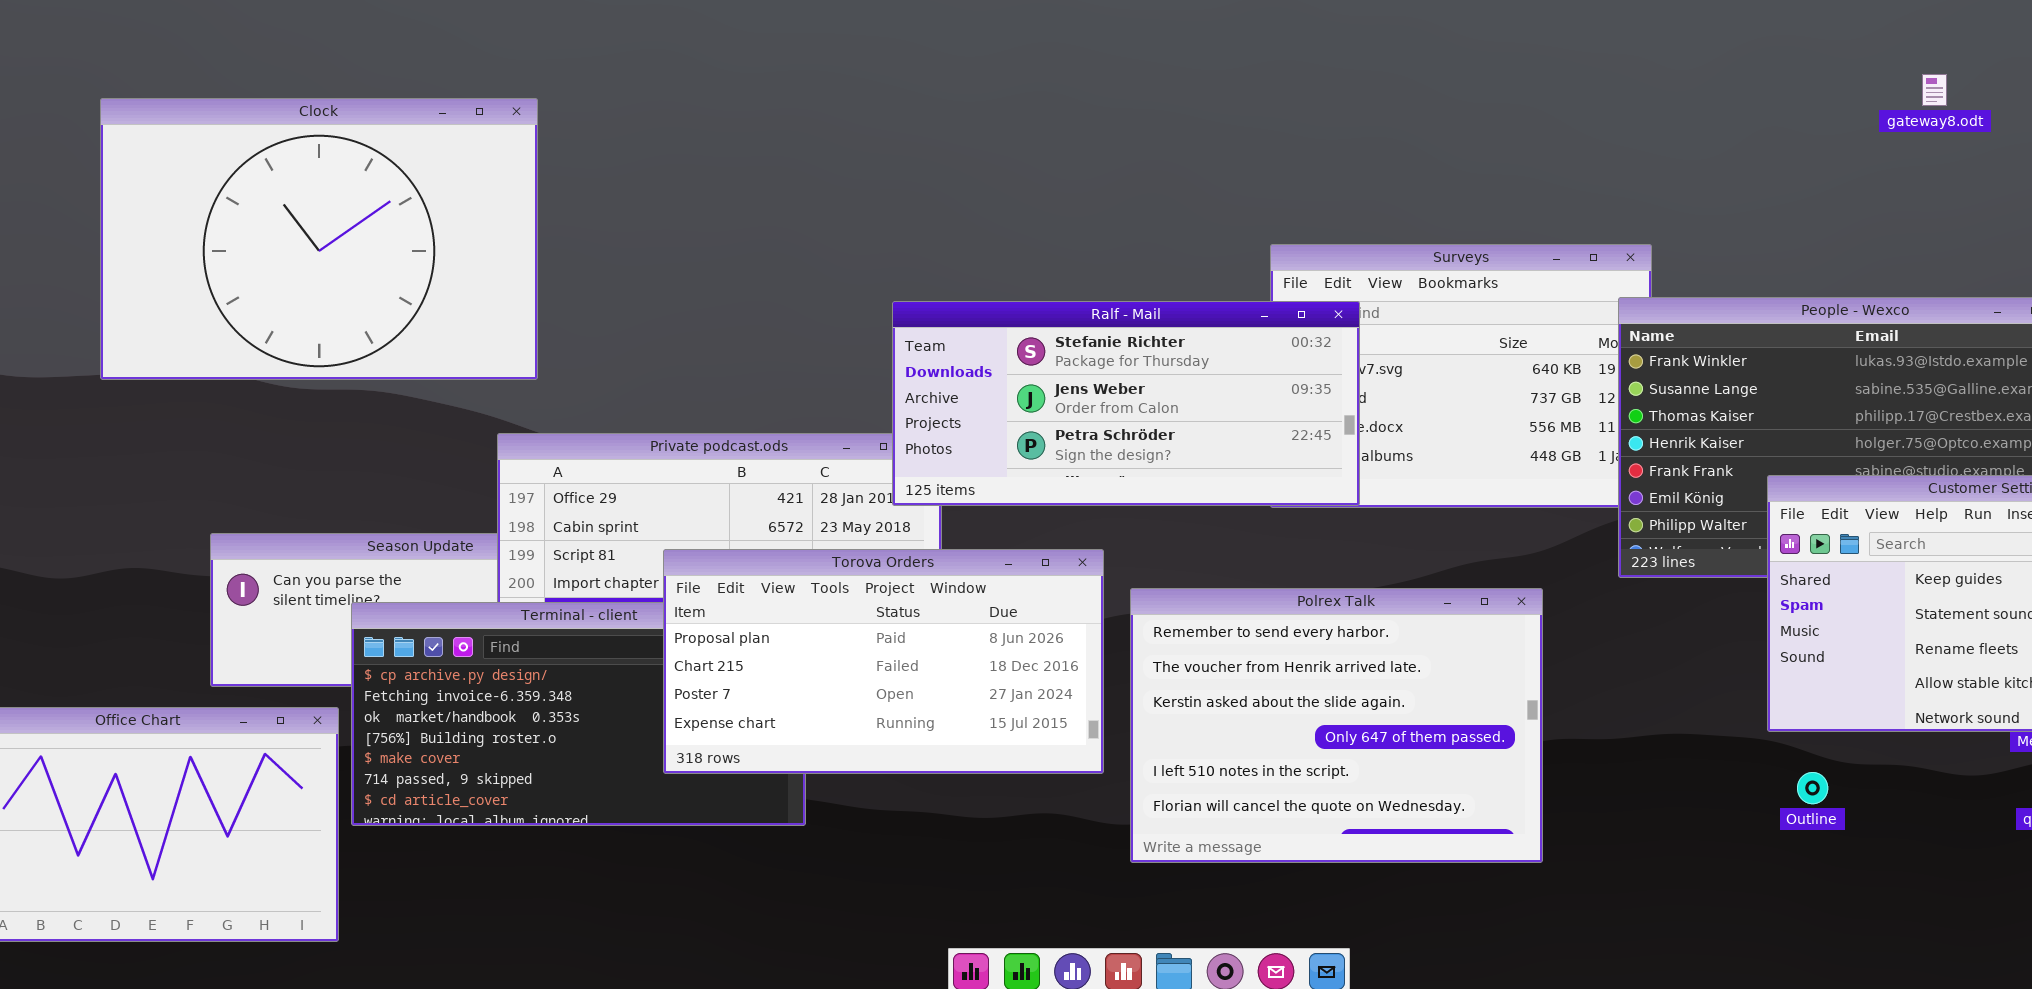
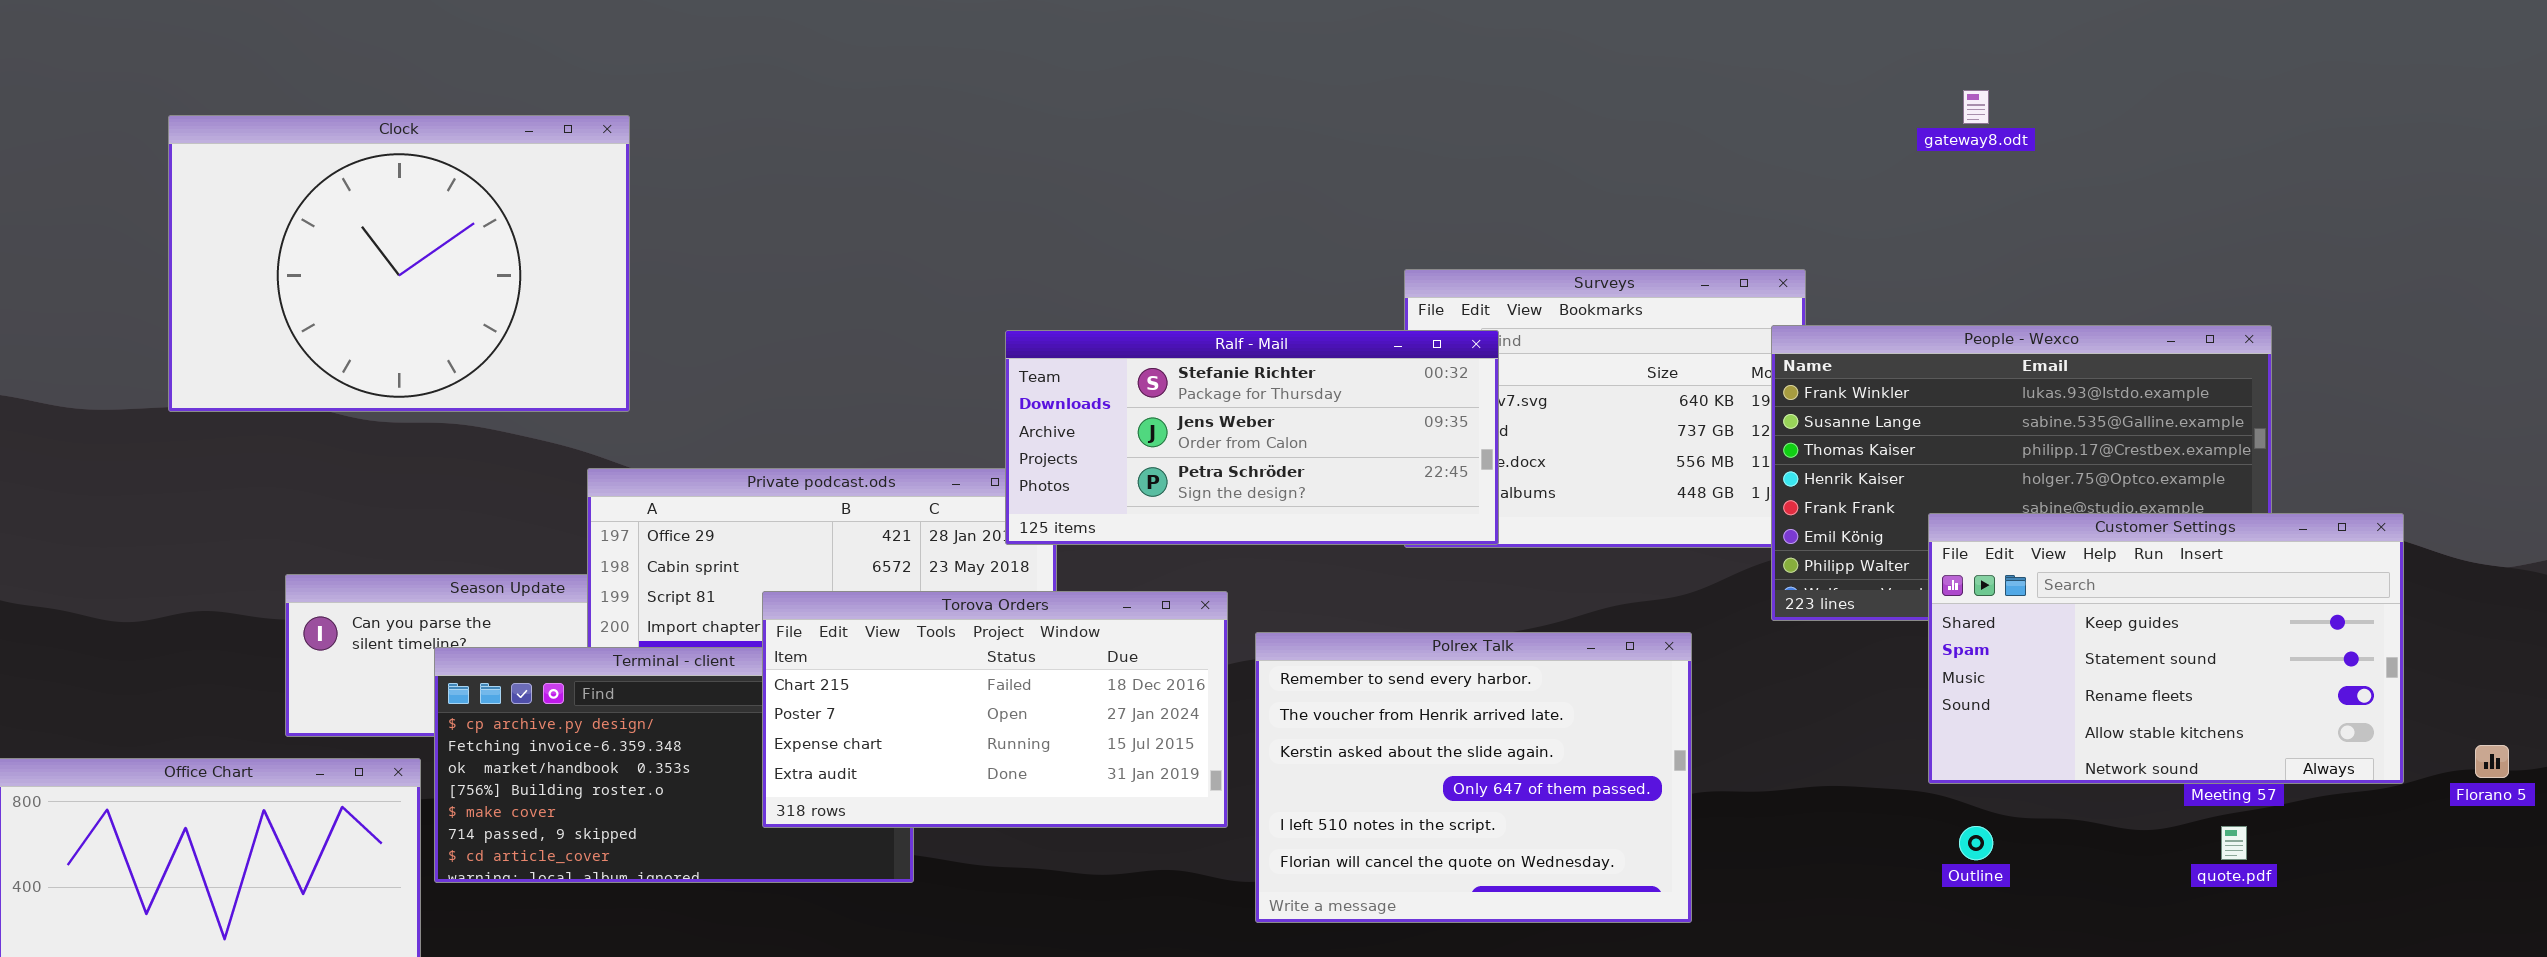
gateway8.odt: [1922,74,1947,106] -> [1963,90,1989,124], moved
Torova Orders: [663,549,1104,774] -> [762,591,1228,828], scrolled down 1 row

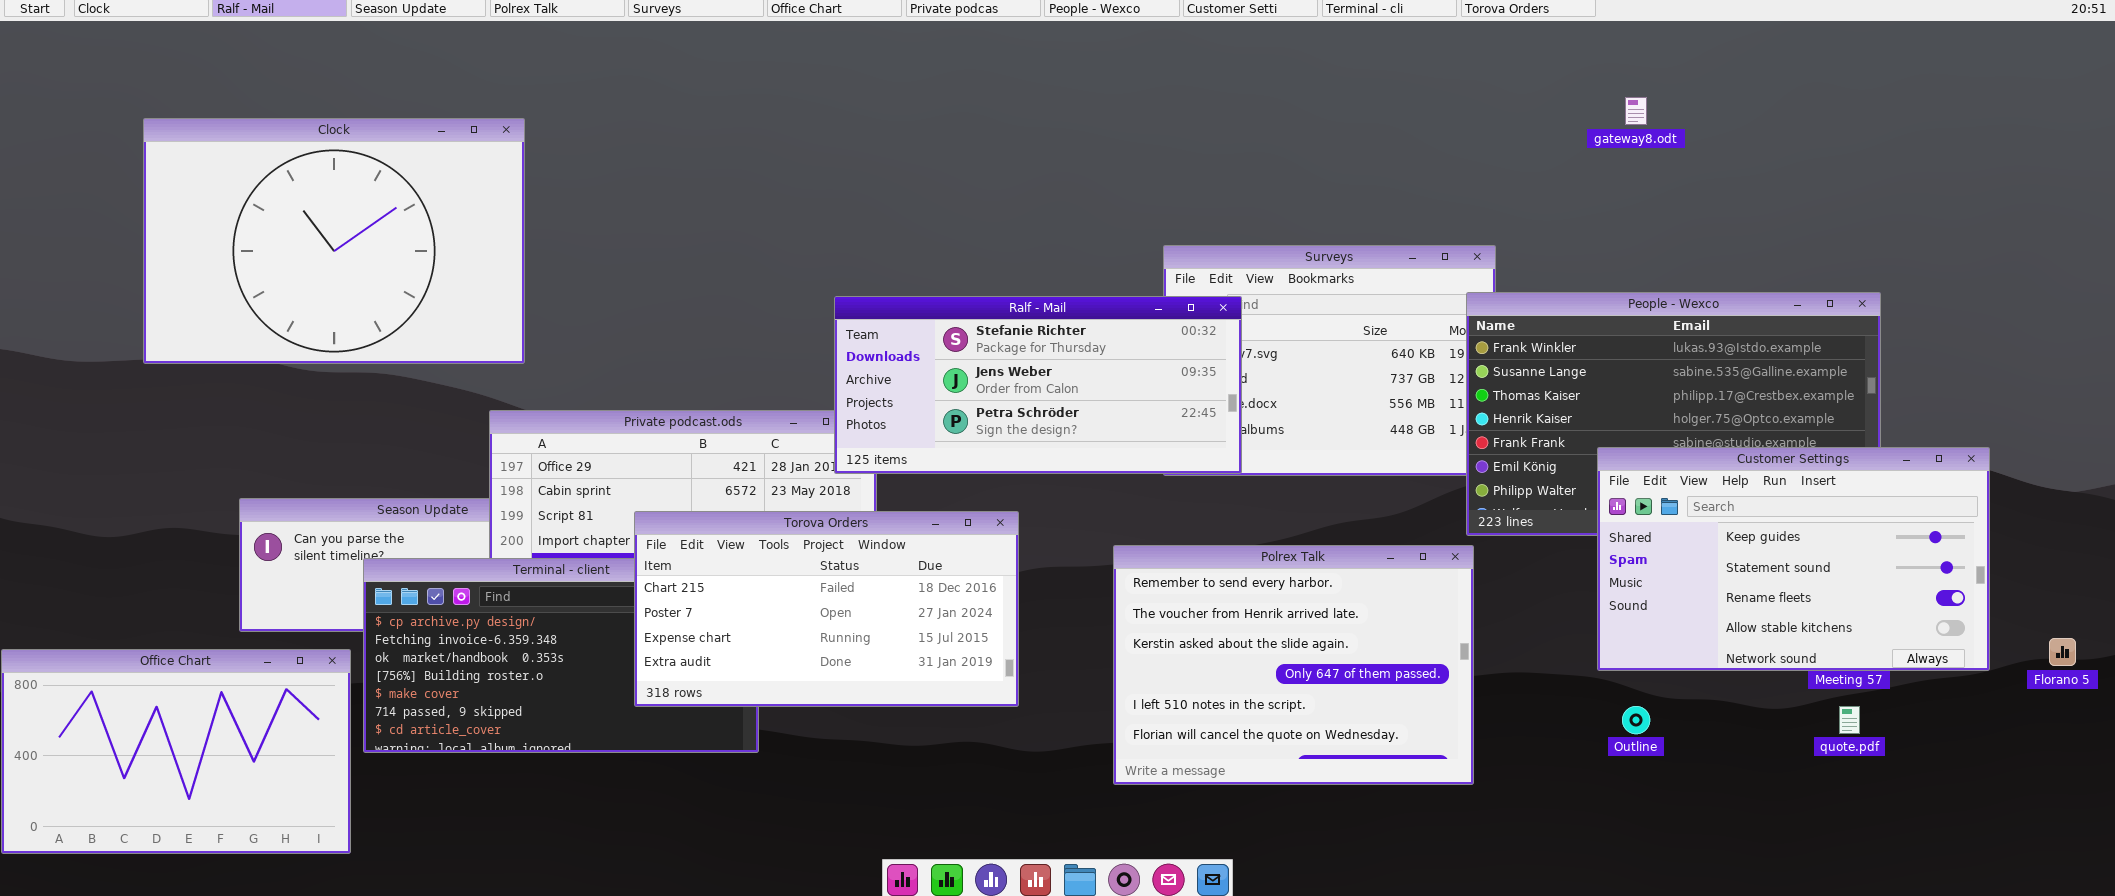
Polrex Talk: [1255,632,1692,923] -> [1113,545,1474,785], moved

